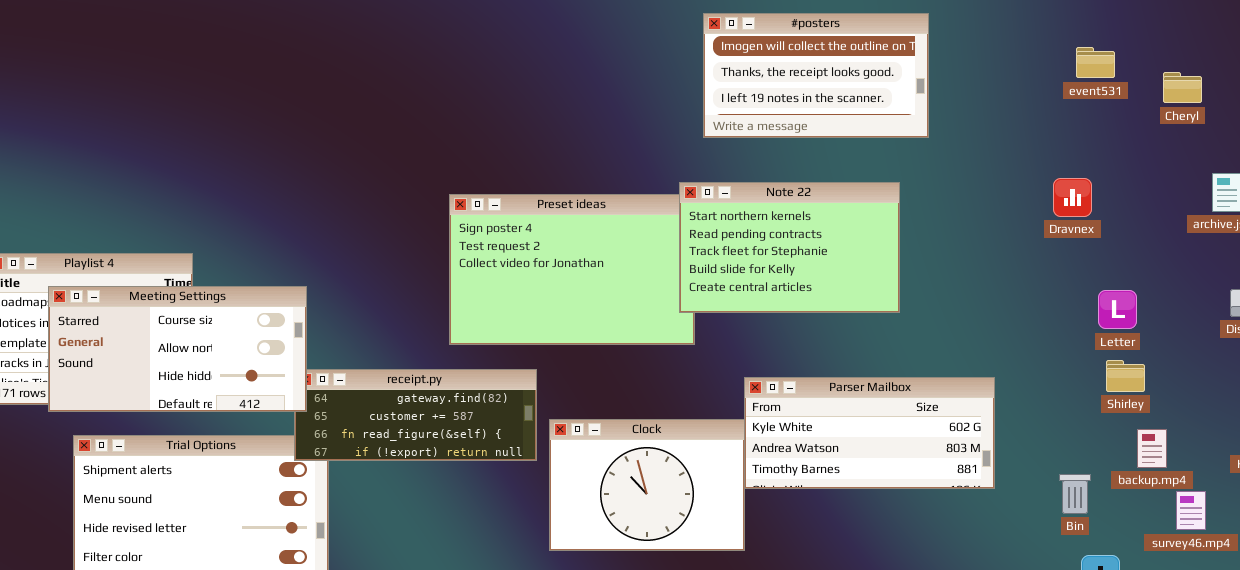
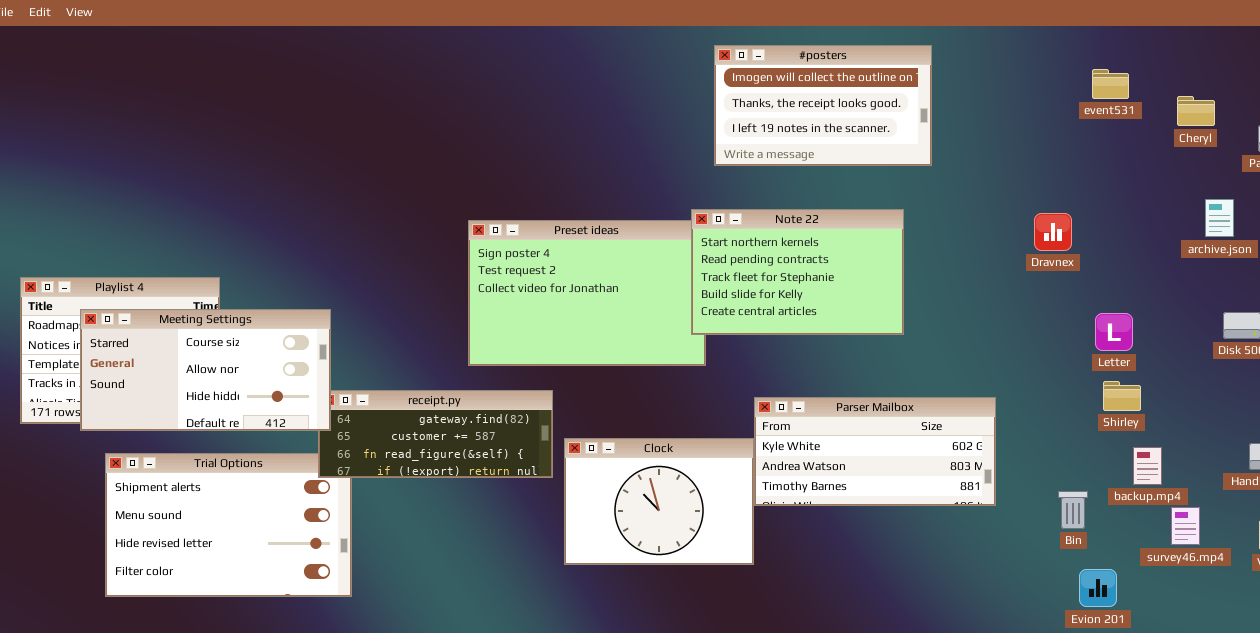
event531: [1076,47,1115,78] -> [1092,69,1129,99], moved
Cheryl: [1163,72,1202,103] -> [1177,96,1215,126], moved
Dravnex: [1053,178,1092,217] -> [1034,213,1072,251], moved

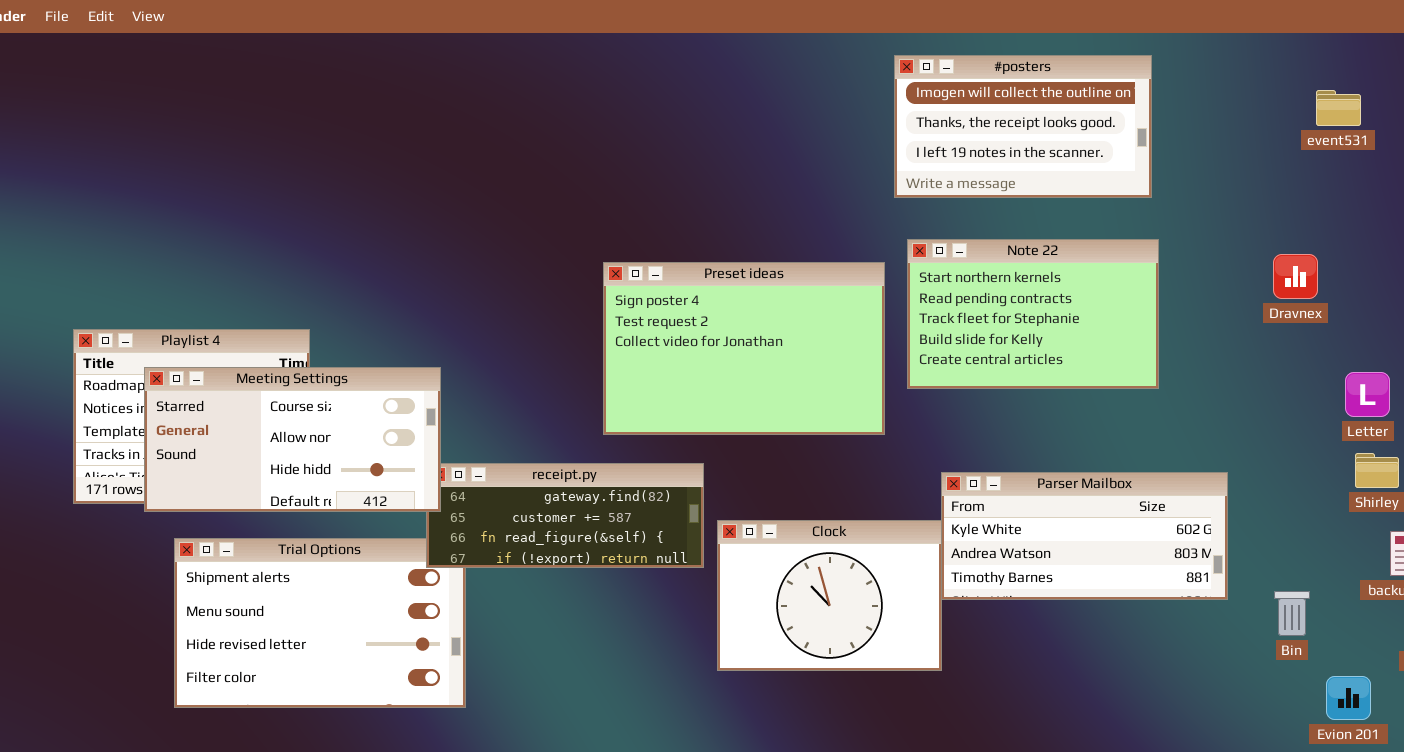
event531: [1092,69,1129,99] -> [1316,90,1361,126], moved
Note 22: [691,209,904,335] -> [907,239,1159,389], moved
Bin: [1058,491,1088,529] -> [1274,591,1310,636], moved

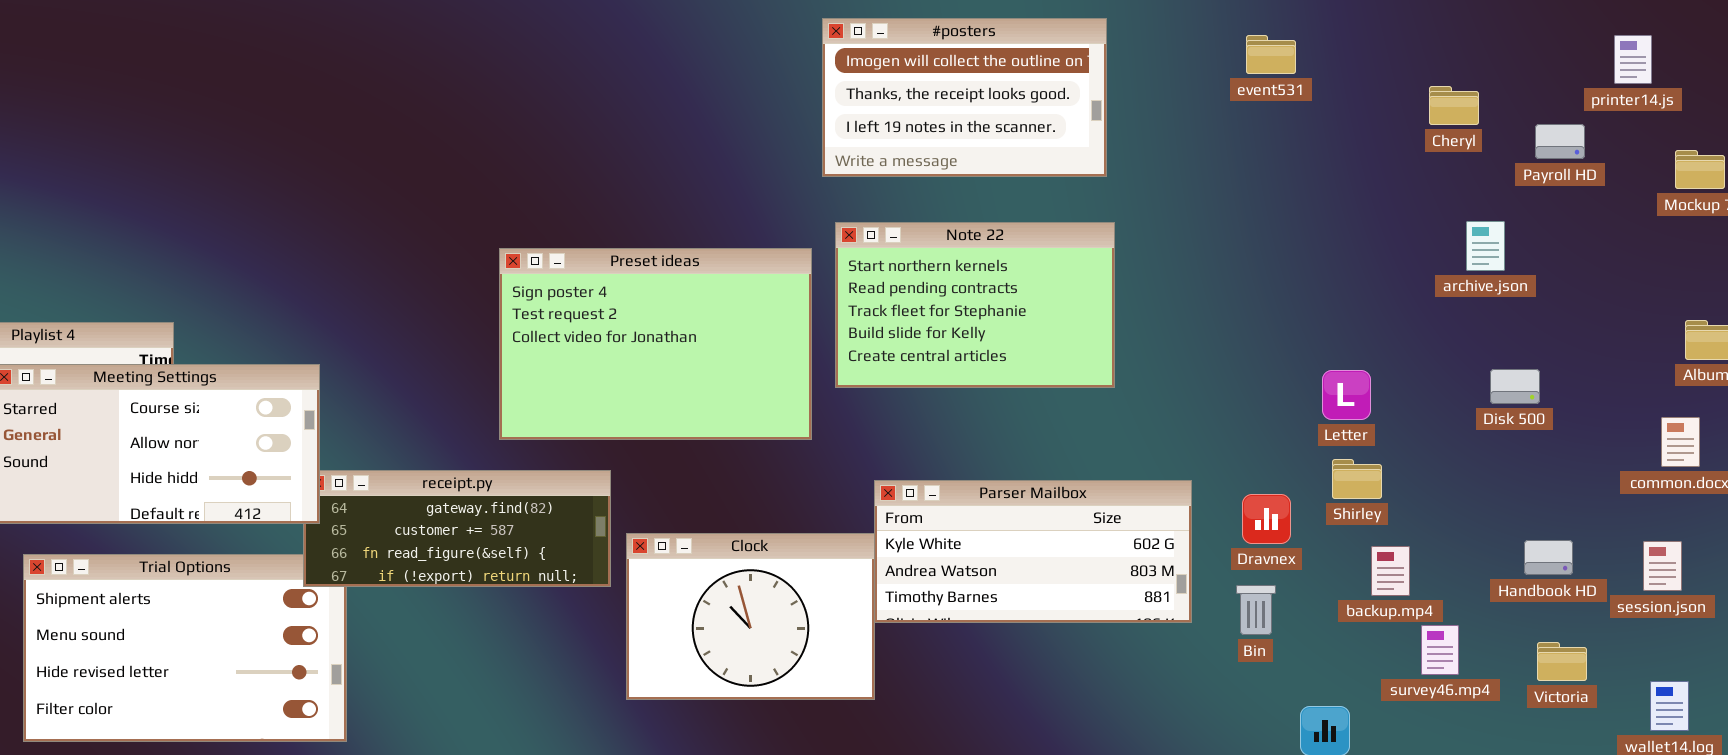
event531: [1316,90,1361,126] -> [1246,35,1296,74], moved
Dravnex: [1273,254,1318,299] -> [1242,494,1291,544], moved
Bin: [1274,591,1310,636] -> [1236,585,1276,635], moved

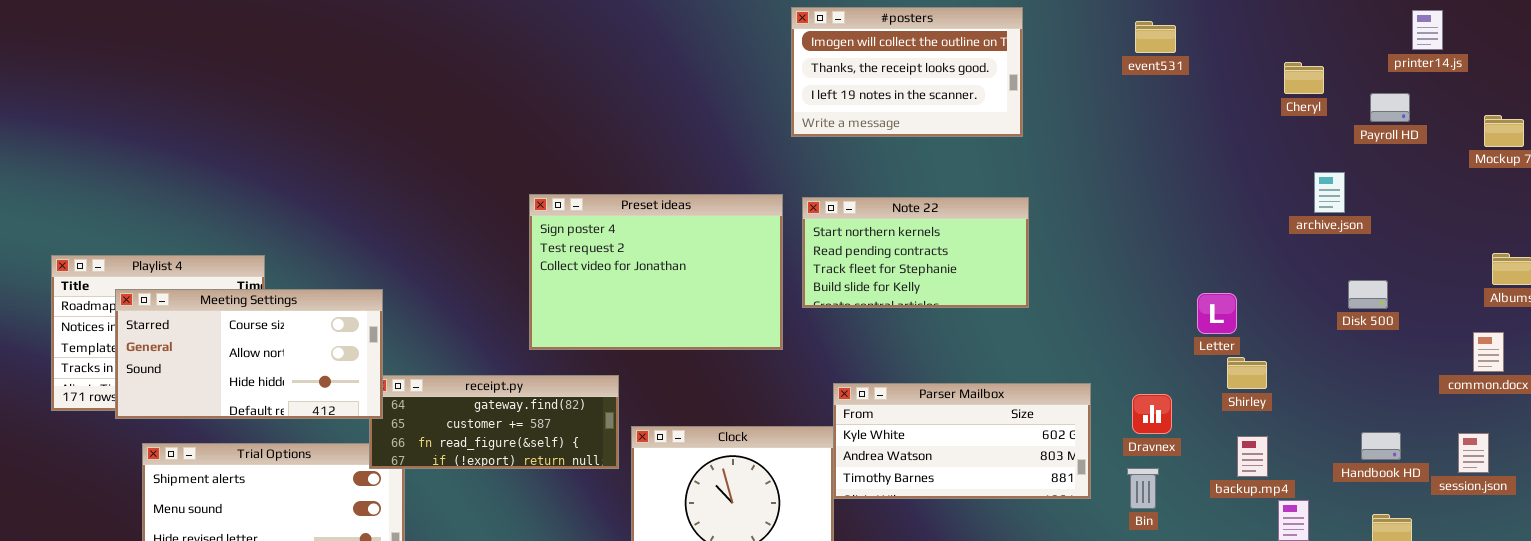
printer14.js: [1614,35,1652,84] -> [1412,10,1443,50], moved
Note 22: [835,222,1115,388] -> [802,197,1029,308], resized
Disk 500: [1490,369,1540,404] -> [1348,280,1388,309], moved
Shirley: [1332,459,1382,499] -> [1227,357,1267,389], moved

